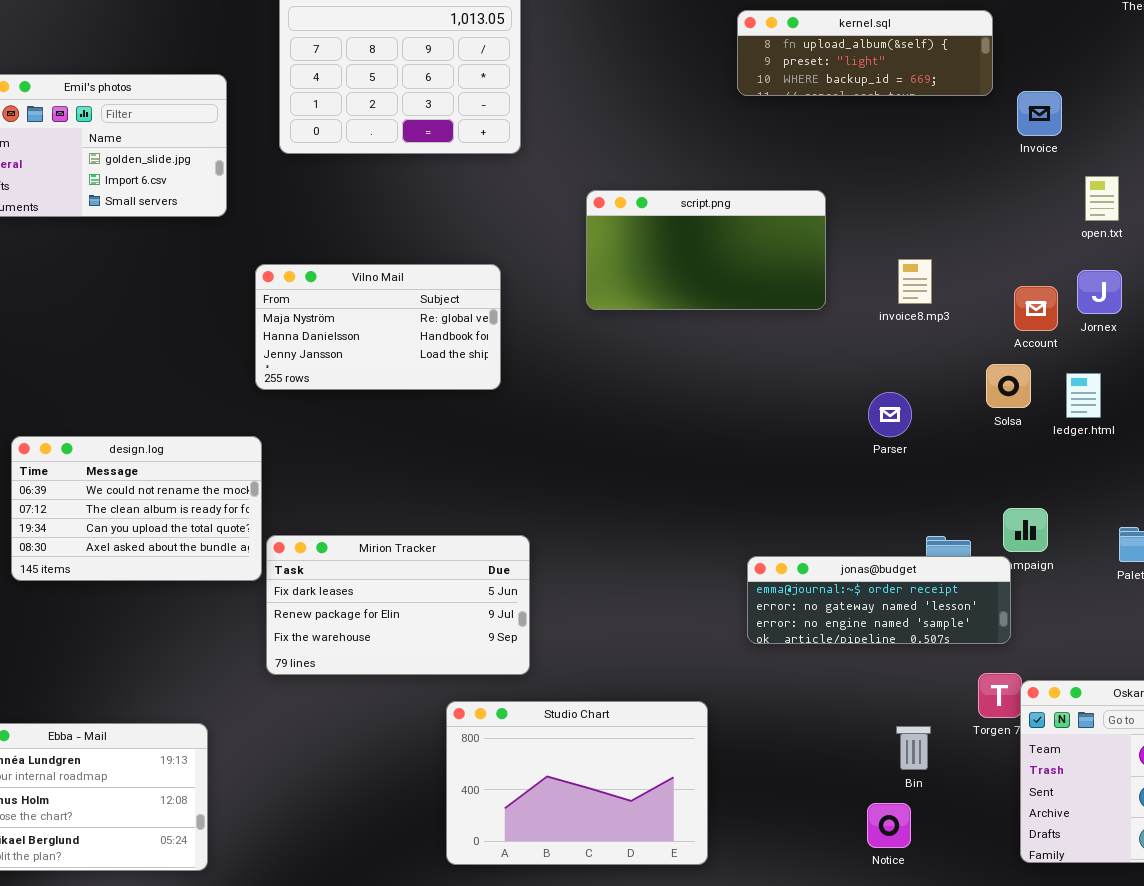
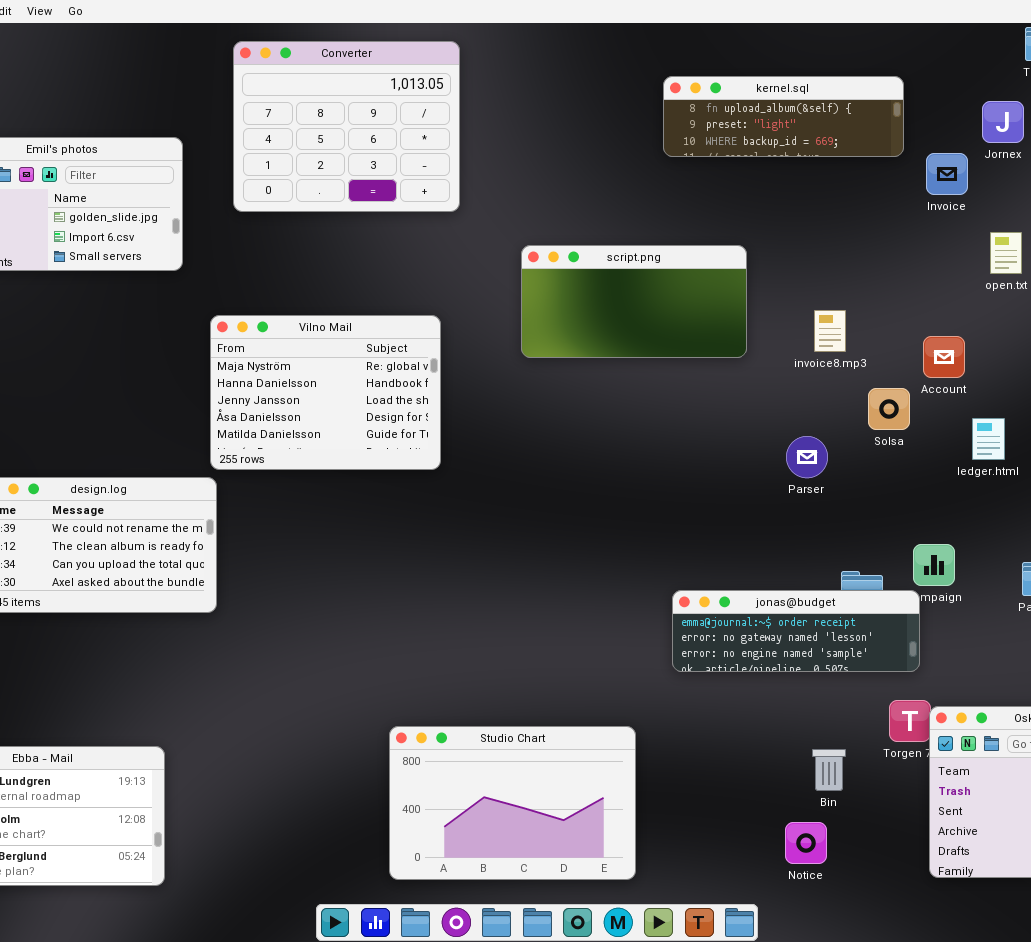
Vilno Mail: [255,264,501,390] -> [210,315,441,470], resized
Jornex: [1077,270,1122,314] -> [982,101,1024,143], moved
Solsa: [986,364,1031,408] -> [868,388,910,430], moved
Mirion Tracker: [266,535,530,675] -> none, closed

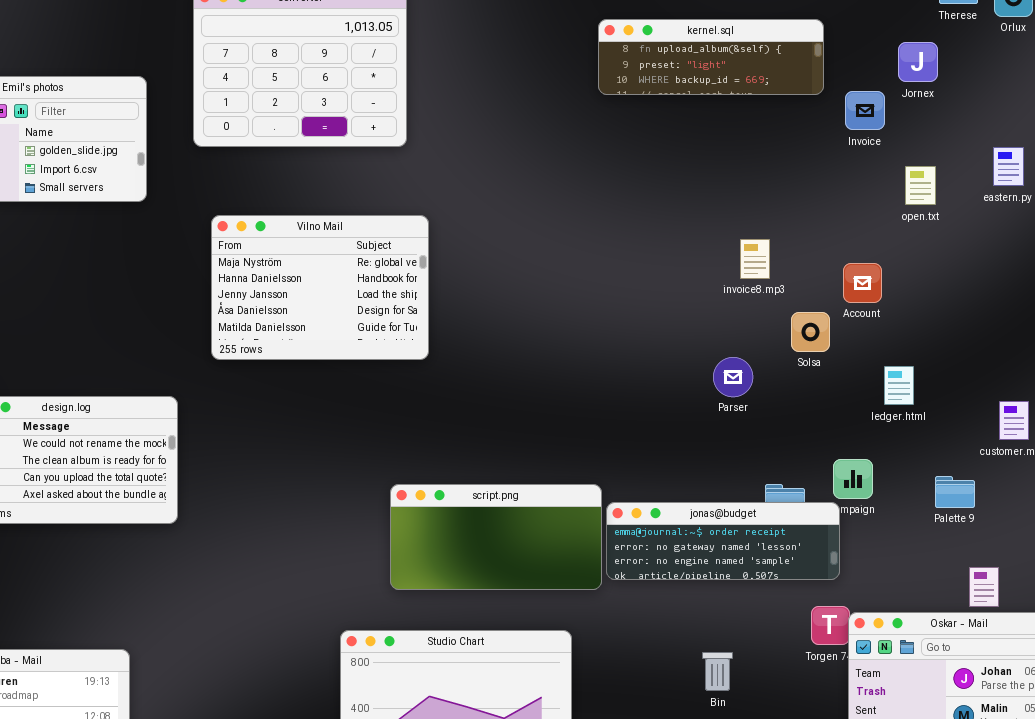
script.png: [521,245,747,358] -> [390,484,602,590], moved
Vilno Mail: [210,315,441,470] -> [211,215,429,360], moved
ledger.html: [972,418,1005,460] -> [884,366,914,405], moved
Bin: [812,749,846,791] -> [702,652,733,691], moved

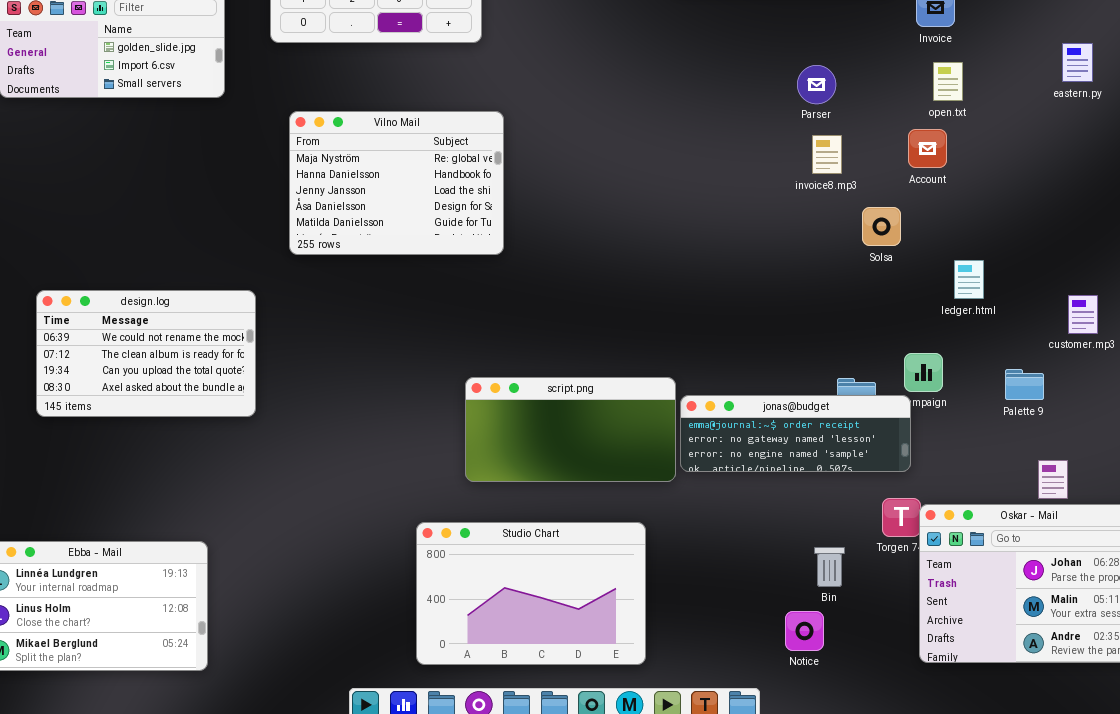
open.txt: [905,166,936,205] -> [933,62,963,101], moved
Account: [843,263,882,303] -> [908,129,947,168], moved
Parser: [713,357,753,397] -> [797,65,836,104], moved
Bin: [702,652,733,691] -> [814,547,845,587], moved

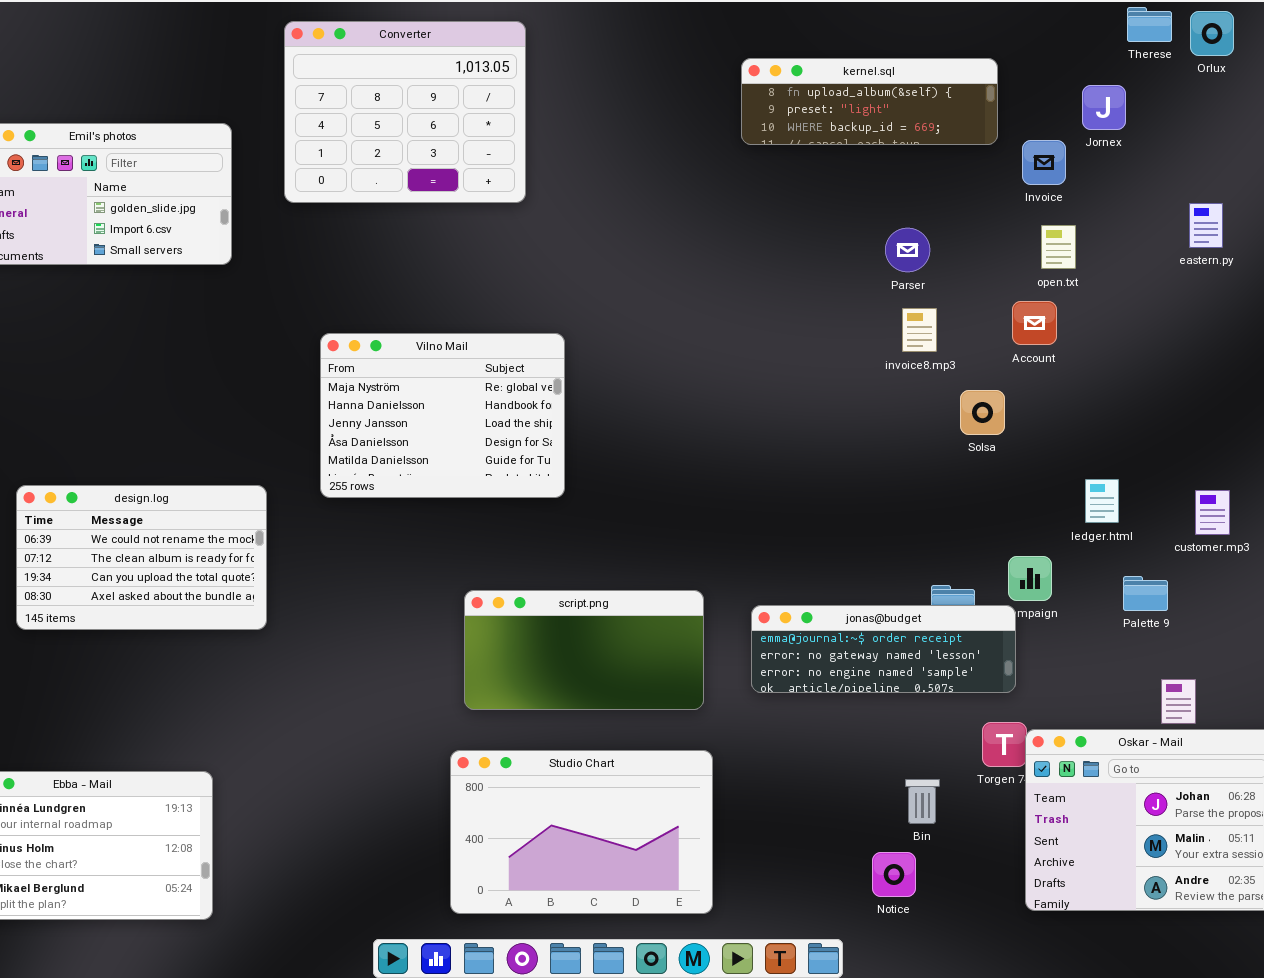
Vilno Mail: [289,111,504,255] -> [320,333,565,498], moved
ledger.html: [954,260,984,299] -> [1085,479,1119,523], moved
script.png: [465,377,676,482] -> [464,590,704,710], moved

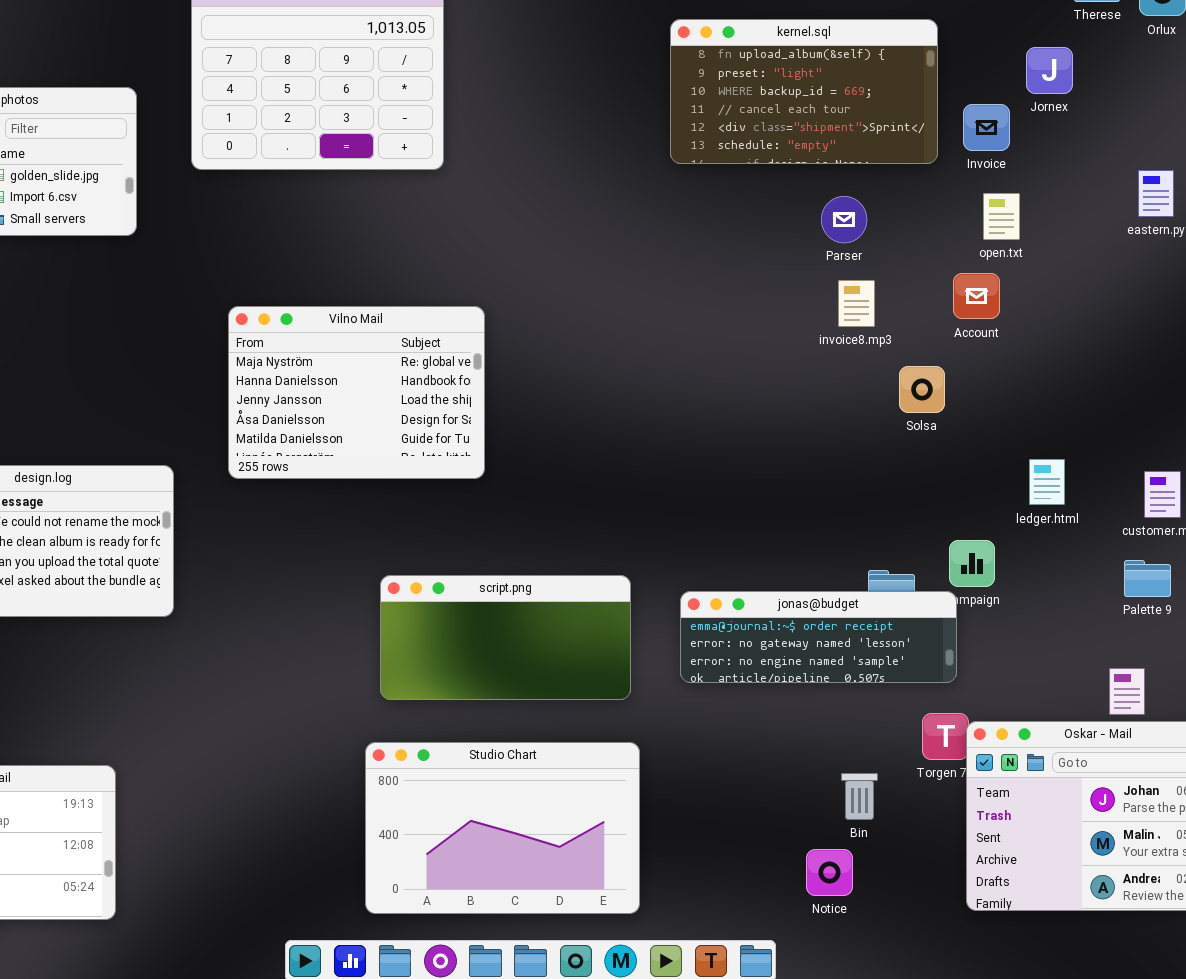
kernel.sql: [741,58,998,145] -> [670,19,938,164], resized
Palette 9: [1123,576,1168,611] -> [1124,560,1171,597], moved

